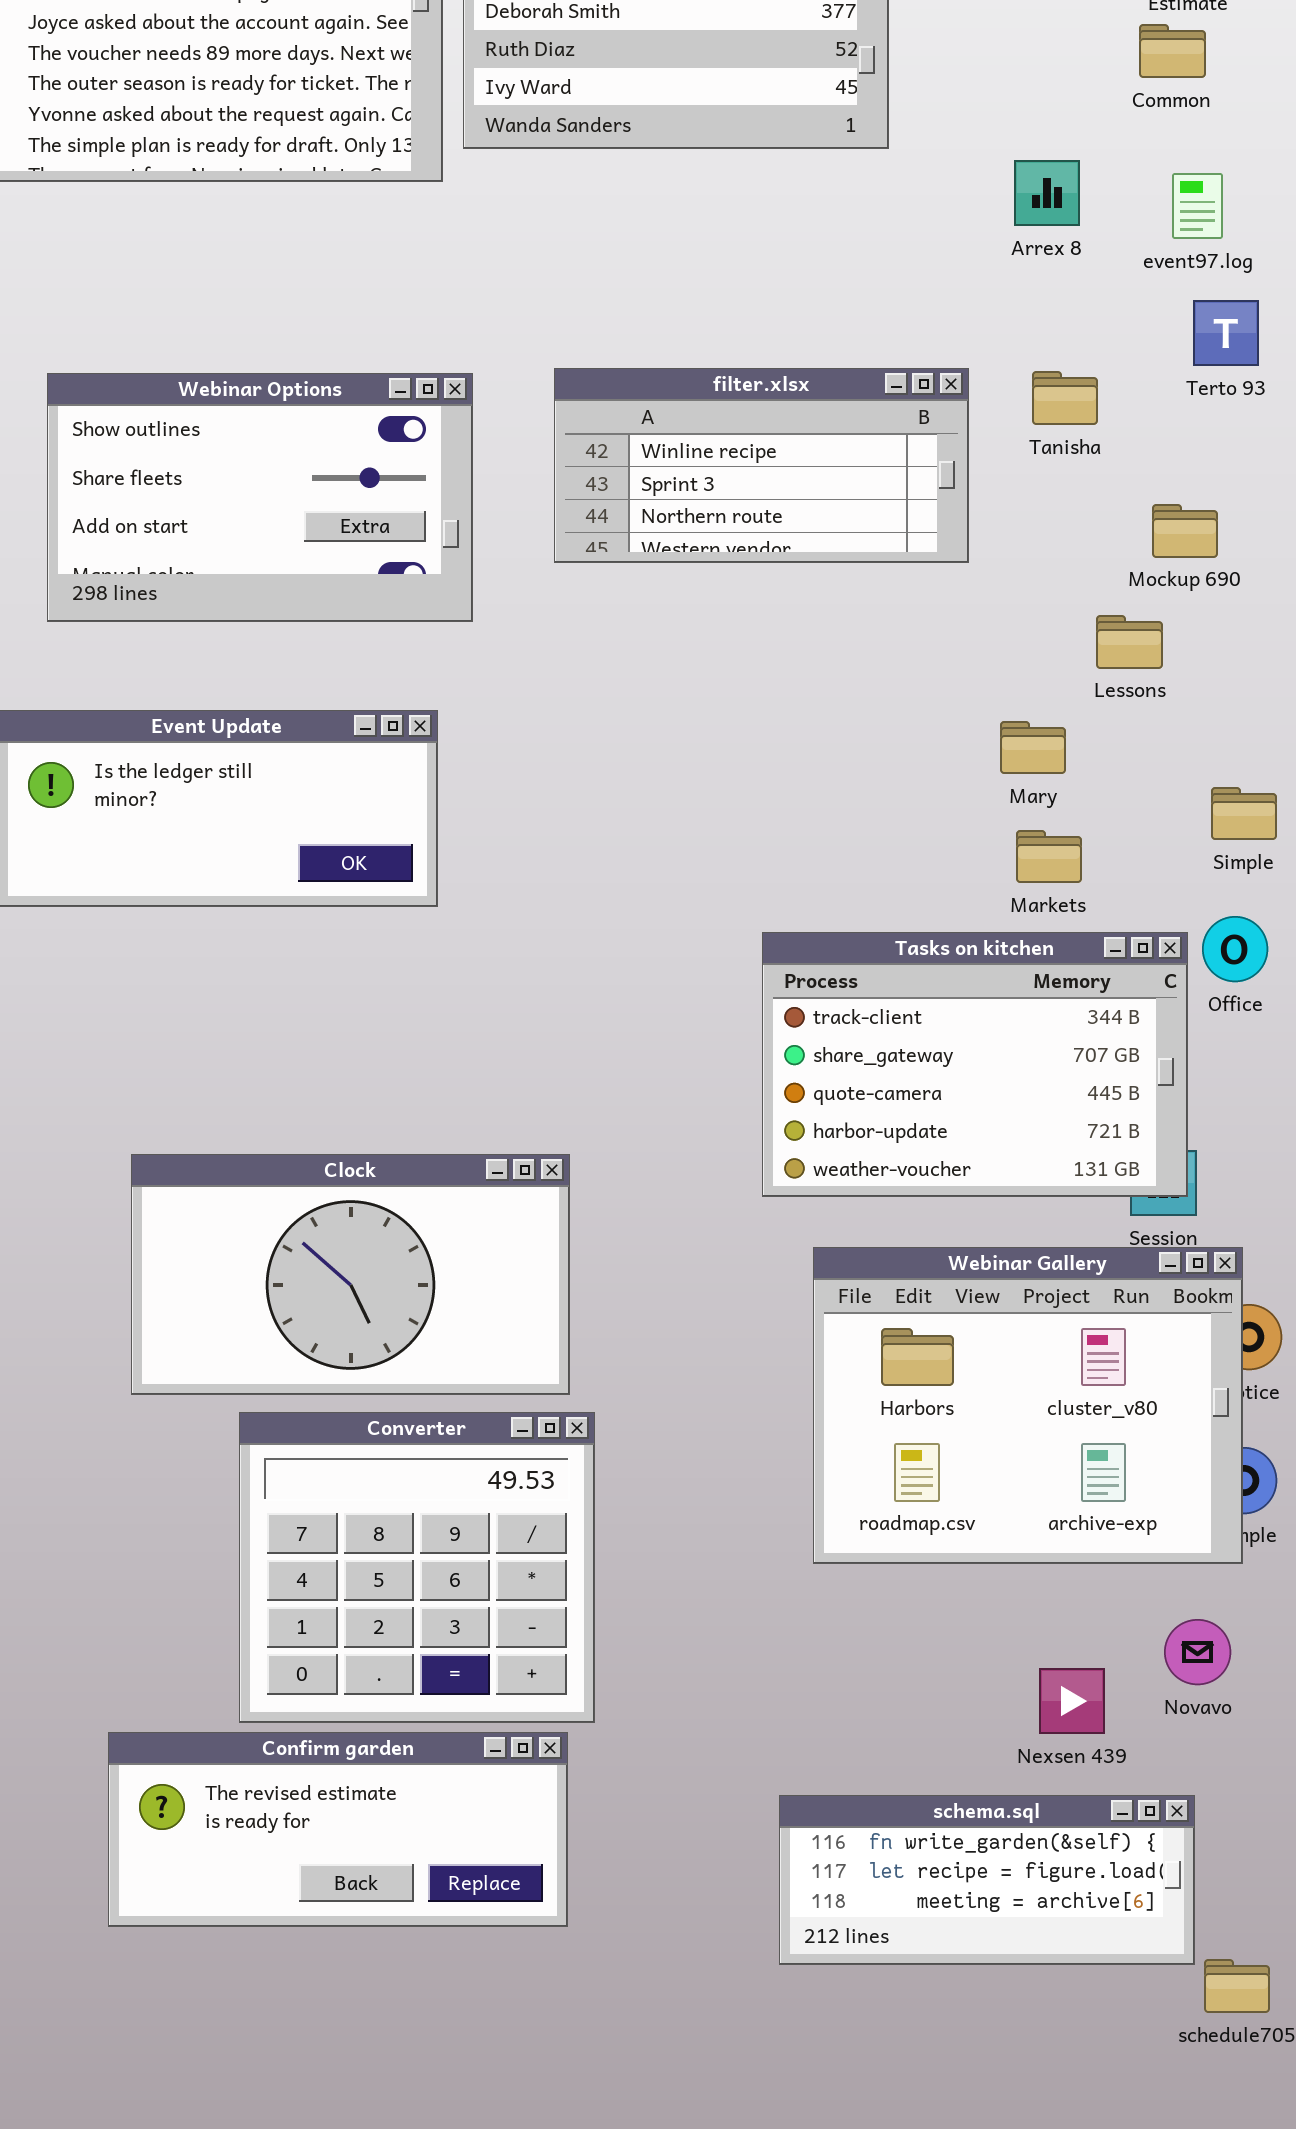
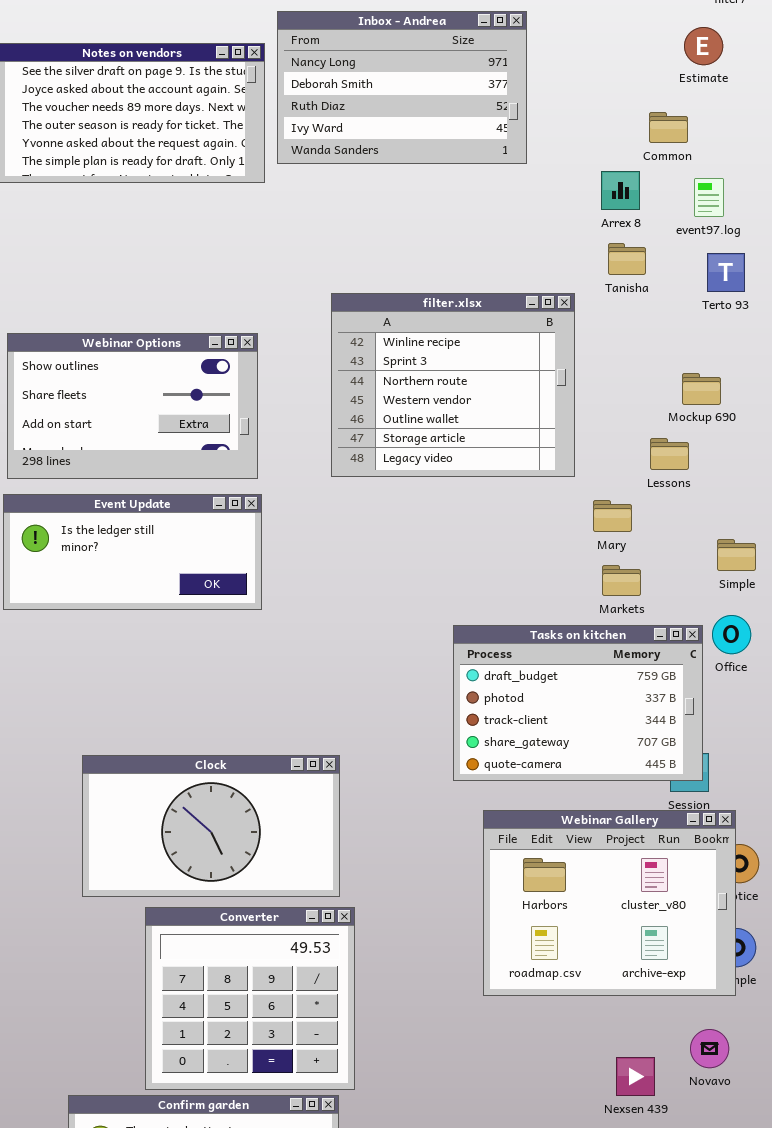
Common: [1139,24,1206,78] -> [649,112,688,143], moved
filter.xlsx: [554,368,969,563] -> [331,293,575,477], resized
Tanisha: [1032,371,1098,425] -> [608,243,646,275], moved
Webinar Options: [47,373,473,622] -> [7,333,258,479], moved
Tasks on kitchen: [762,932,1188,1197] -> [453,625,703,781], scrolled up 2 rows

